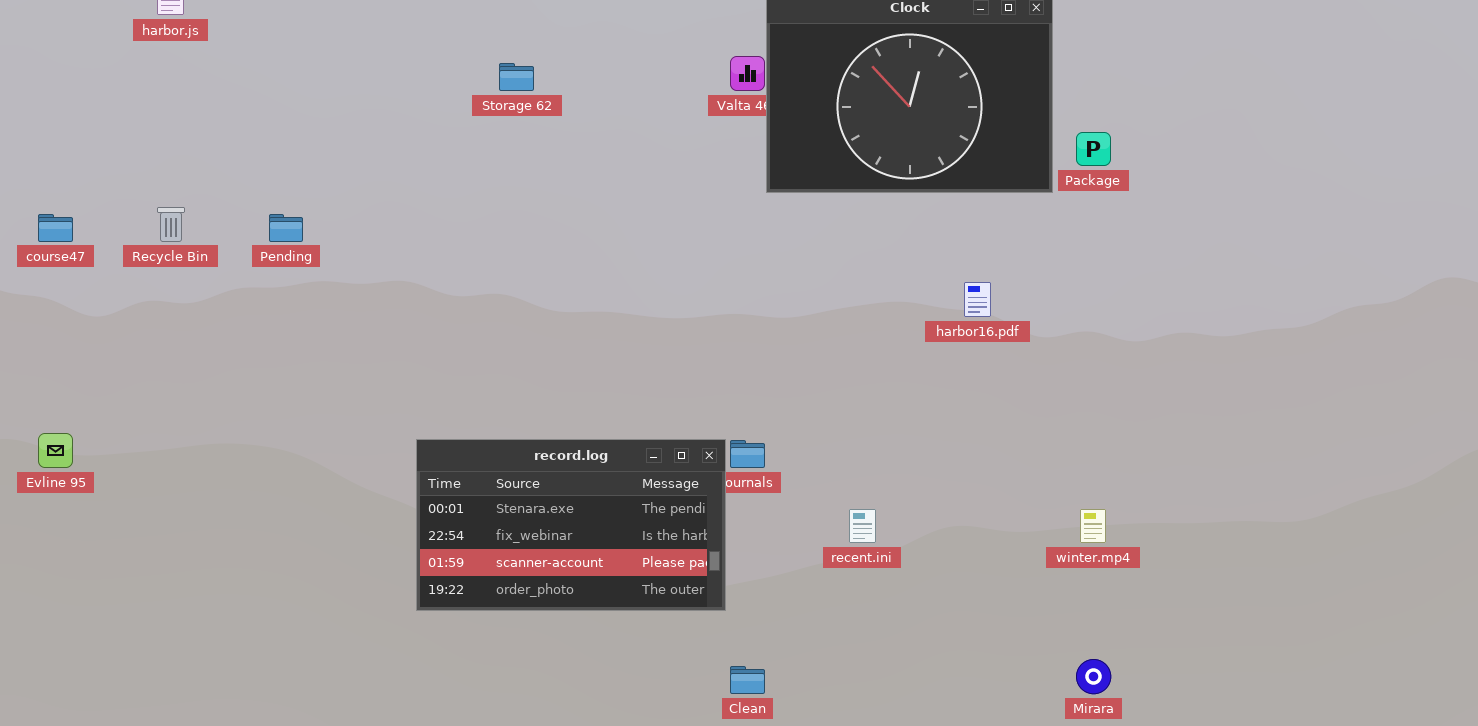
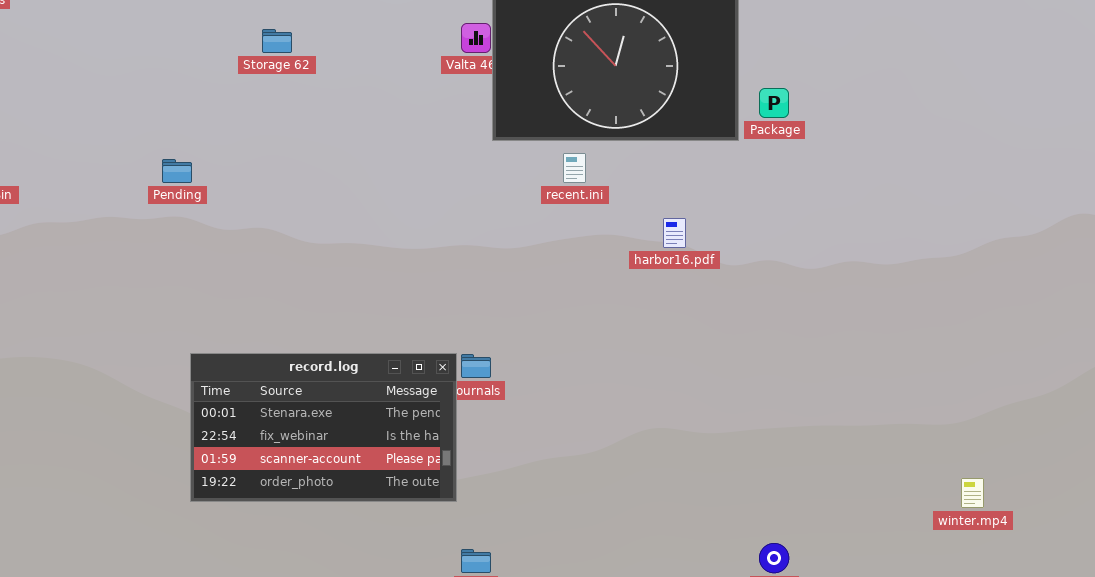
Pending: [269,214,303,242] -> [162,159,192,183], moved
recent.ini: [849,509,876,543] -> [563,153,586,183], moved
winter.mp4: [1080,509,1106,543] -> [961,478,984,508], moved

